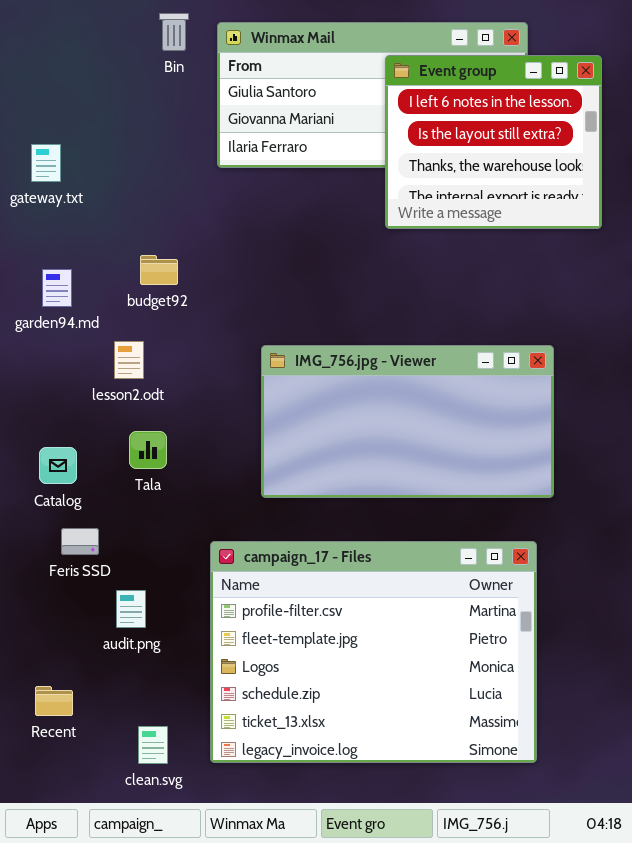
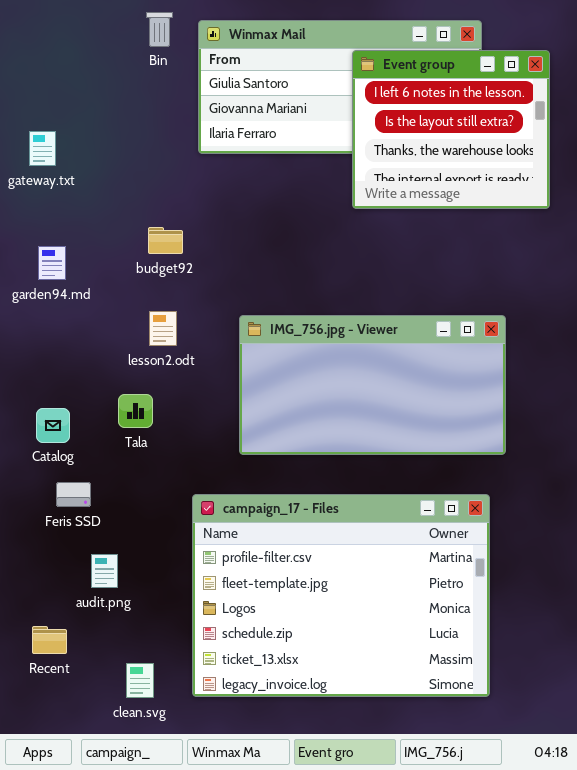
budget92: [140,255,178,285] -> [148,227,183,254], moved
lesson2.odt: [114,341,144,379] -> [149,311,177,346], moved
audit.png: [116,590,146,628] -> [91,554,118,588], moved

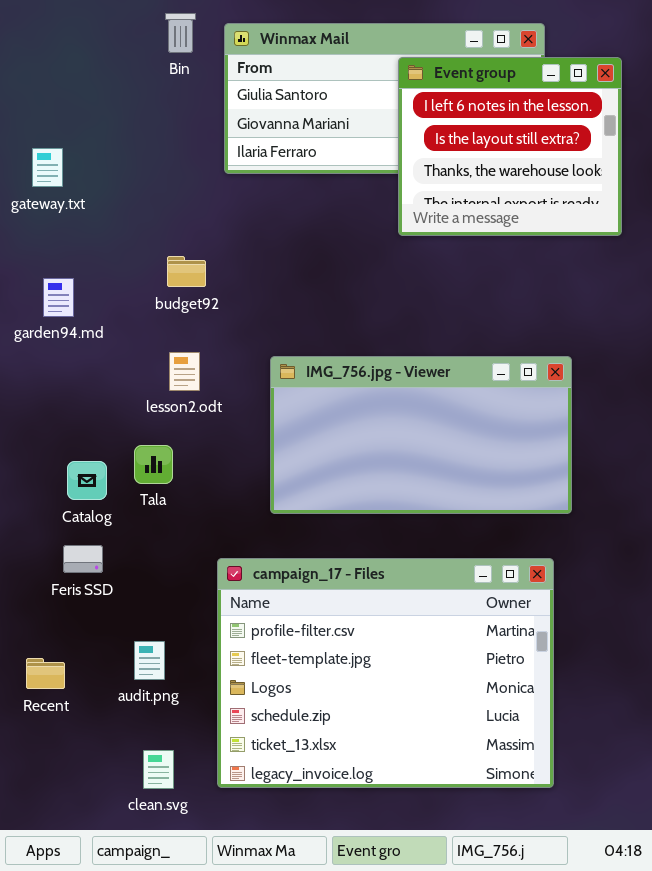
Catalog: [36,408,70,443] -> [67,461,107,500], moved
audit.png: [91,554,118,588] -> [134,641,165,680], moved
Recent: [32,626,67,654] -> [26,658,65,689], moved

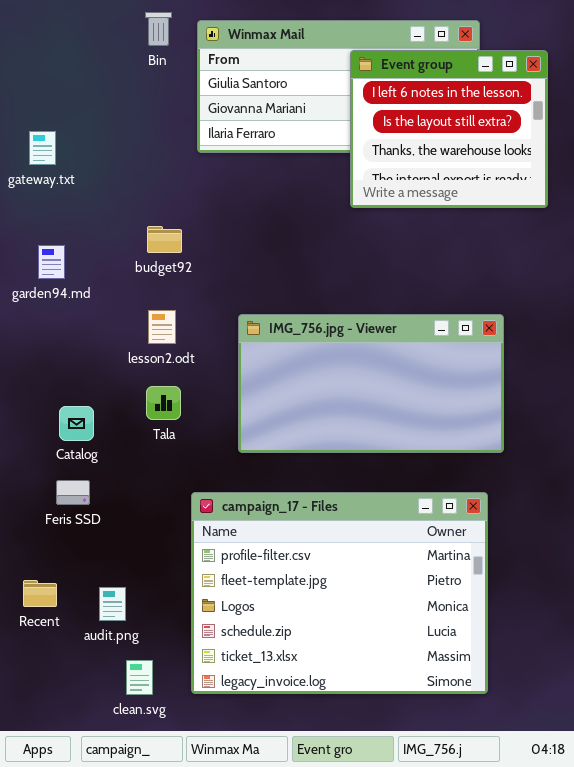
Tala: [134,445,173,484] -> [146,386,181,420], moved
audit.png: [134,641,165,680] -> [99,587,126,621], moved

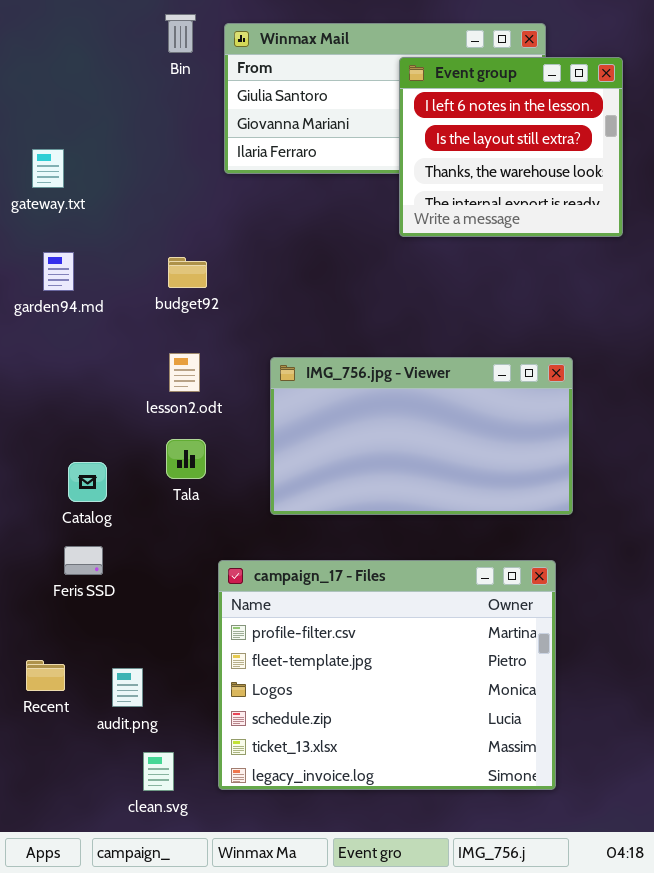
garden94.md: [38,245,65,279] -> [43,252,74,291], moved

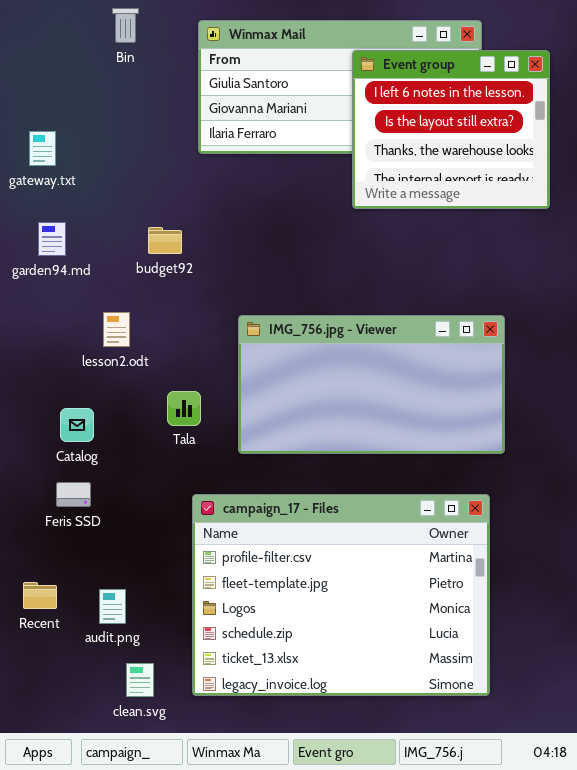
Bin: [165,14,196,53] -> [112,8,139,43], moved
lesson2.odt: [169,353,200,392] -> [103,312,130,347], moved
Tala: [166,439,206,479] -> [167,391,201,426], moved

